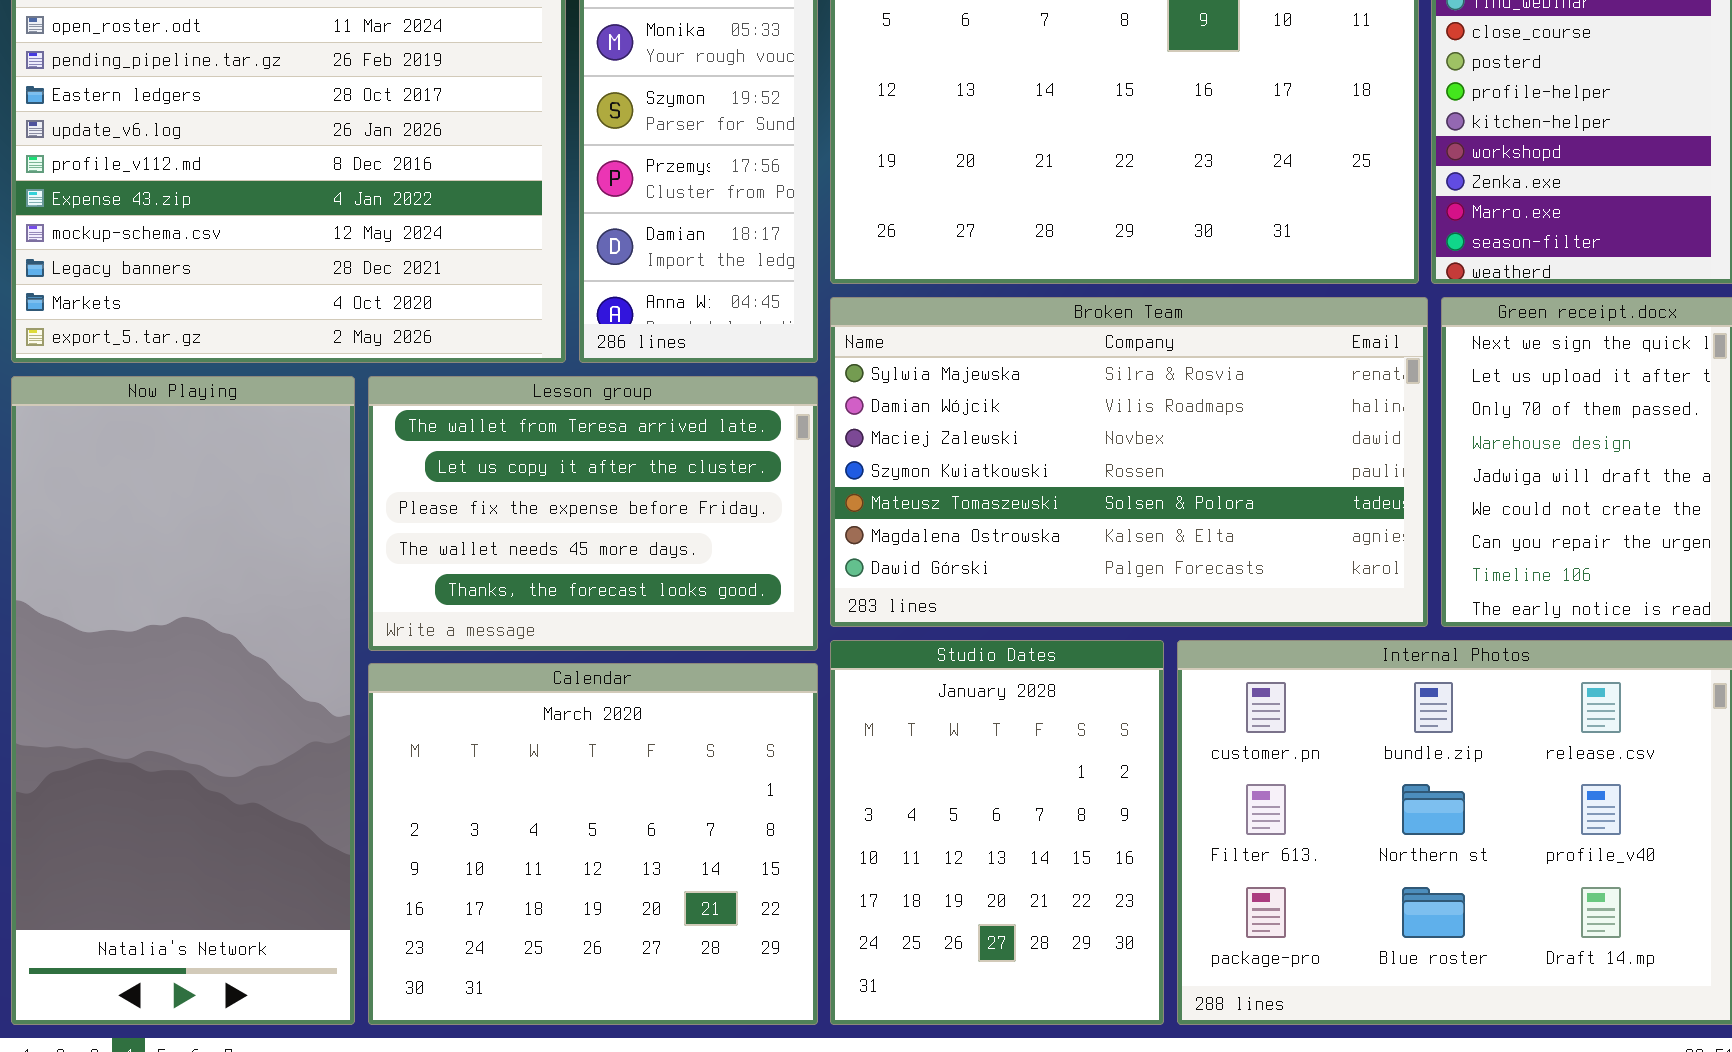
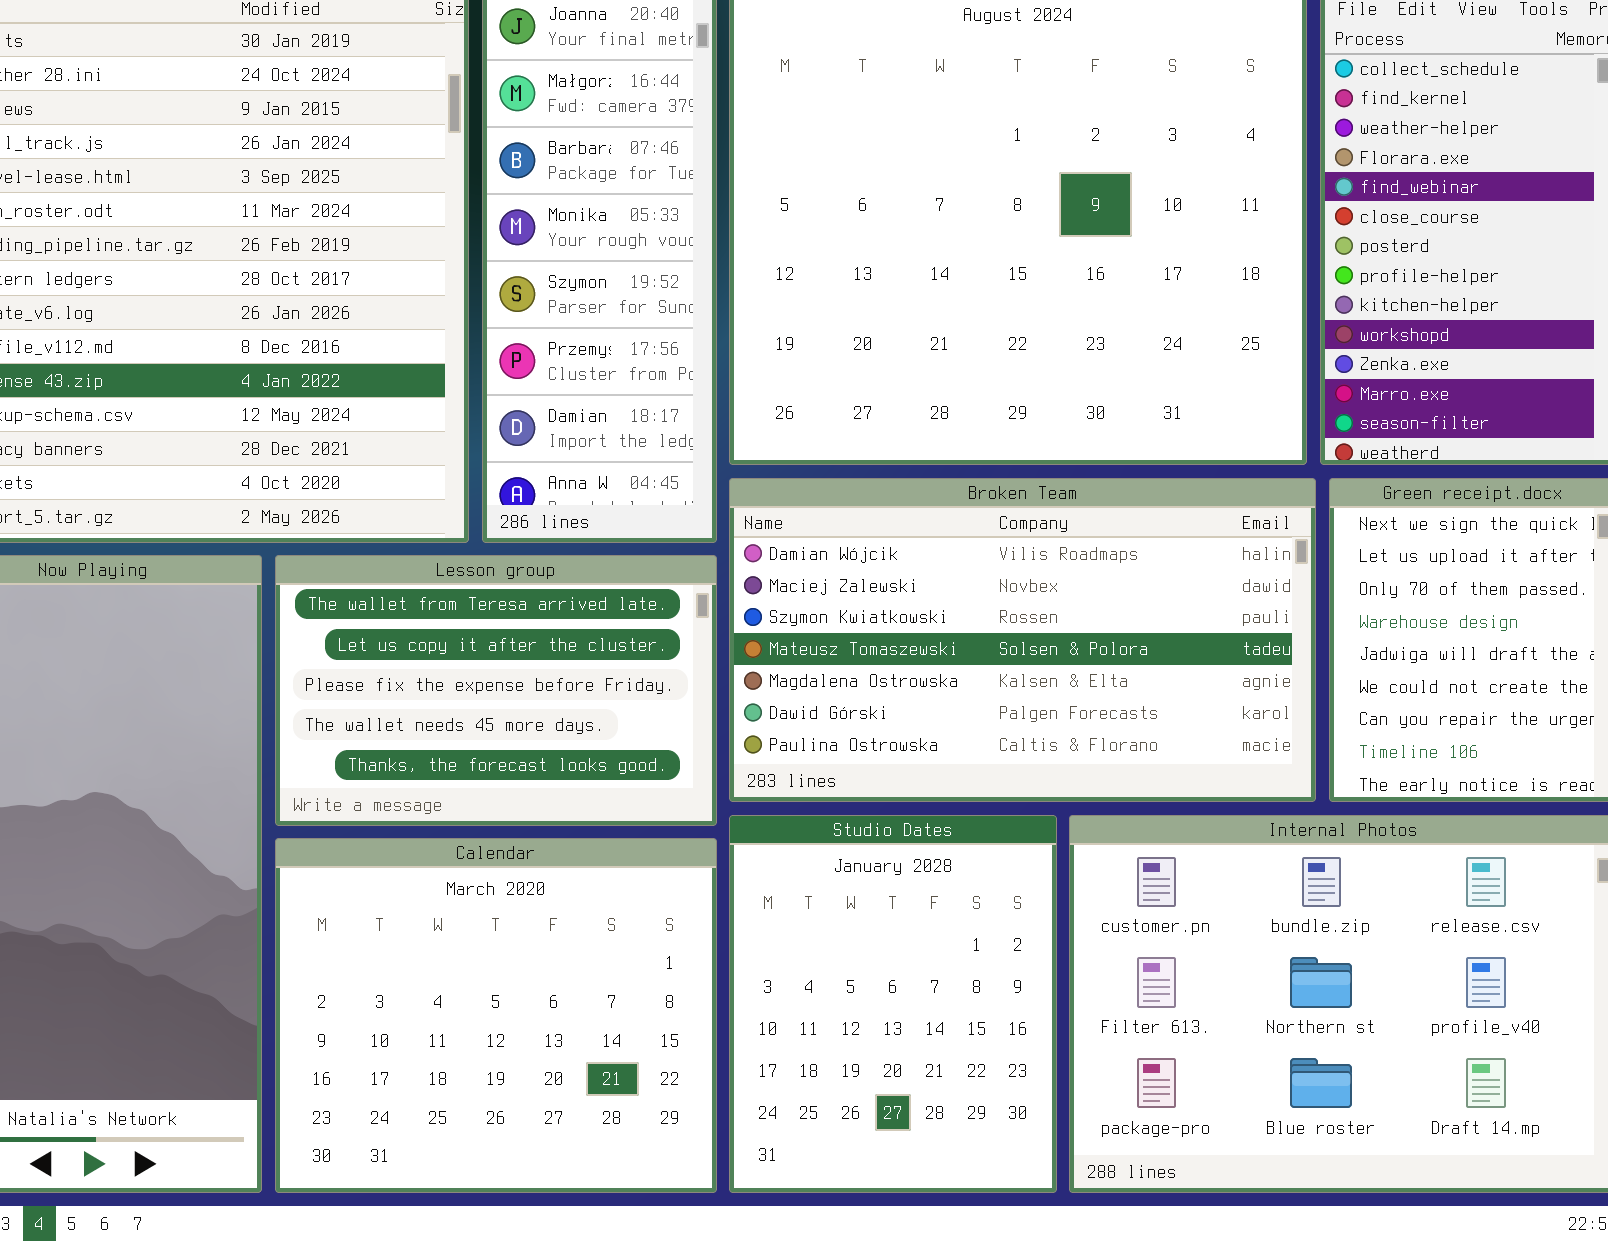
Broken Team: [830,297,1428,627] -> [729,478,1316,802], scrolled down 1 row

